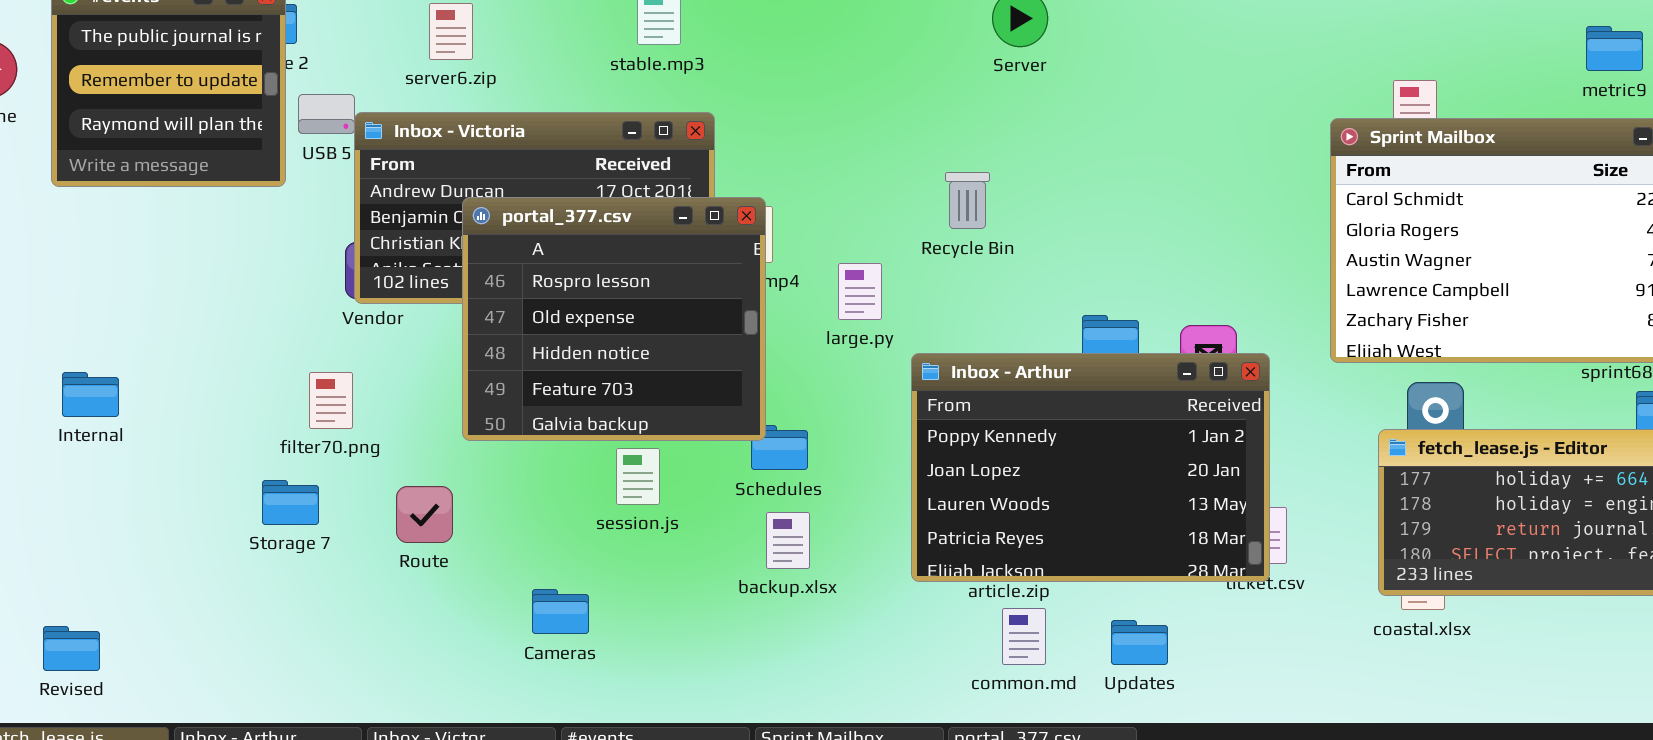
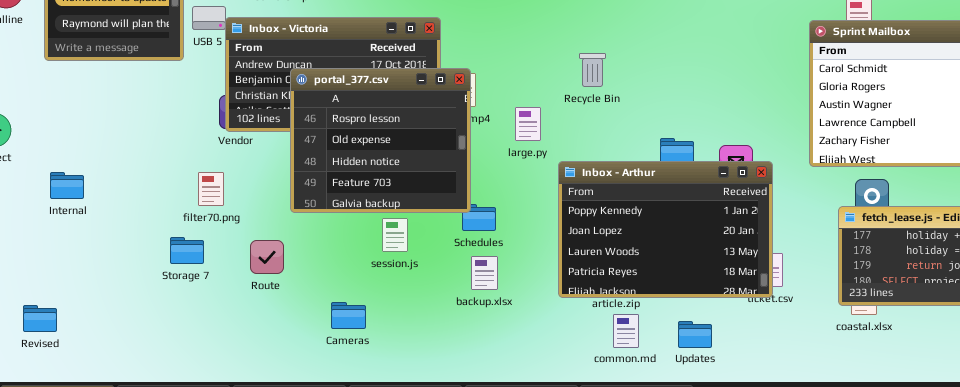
Revised: [43,626,100,671] -> [23,305,57,332], moved

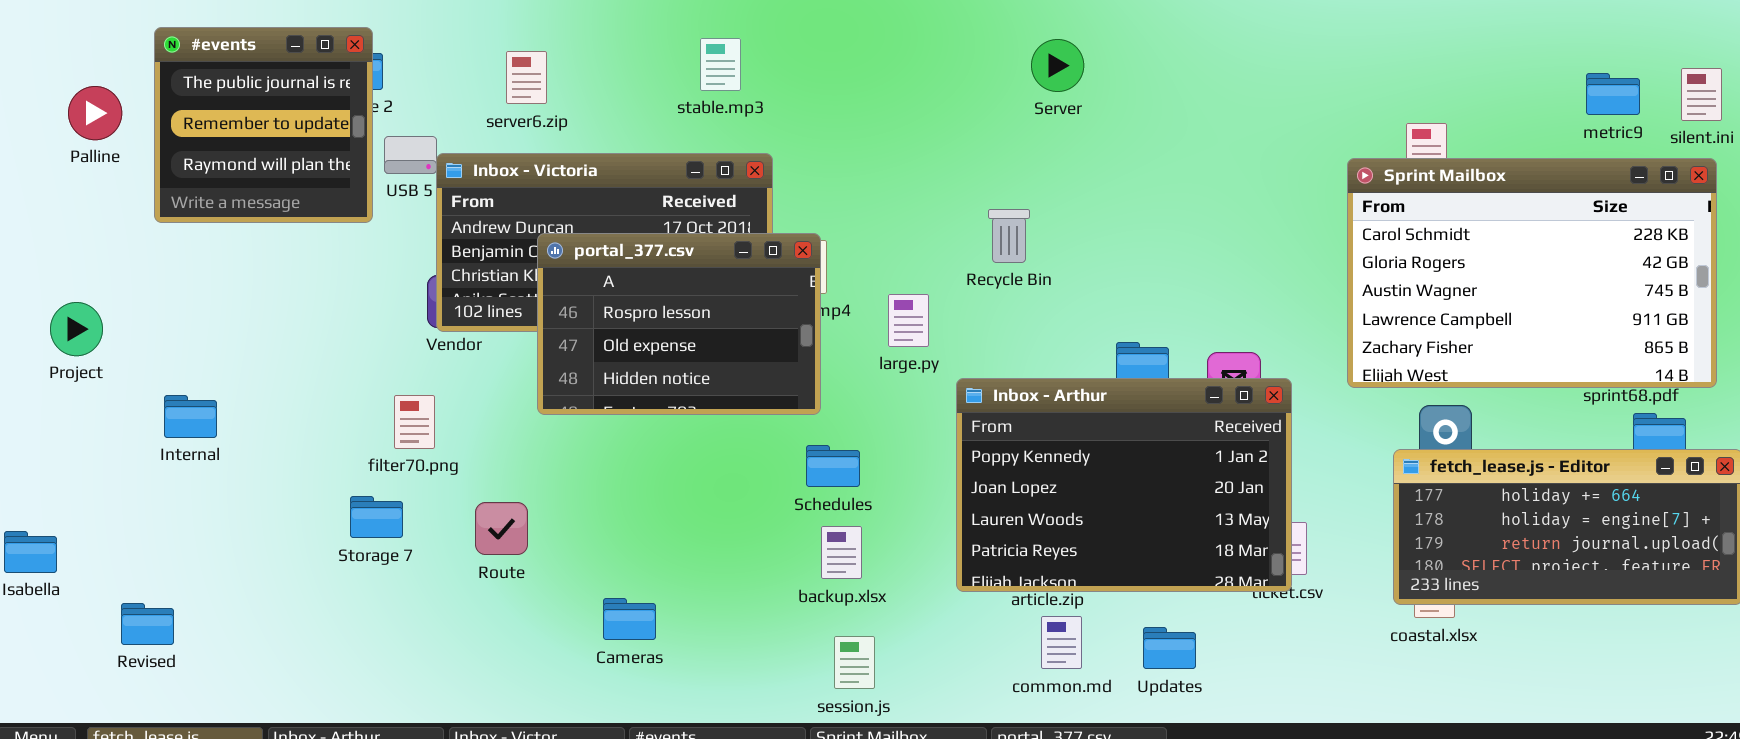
portal_377.csv: [290,68,471,213] -> [537,233,821,415], resized
session.js: [382,218,408,252] -> [834,636,875,689], moved

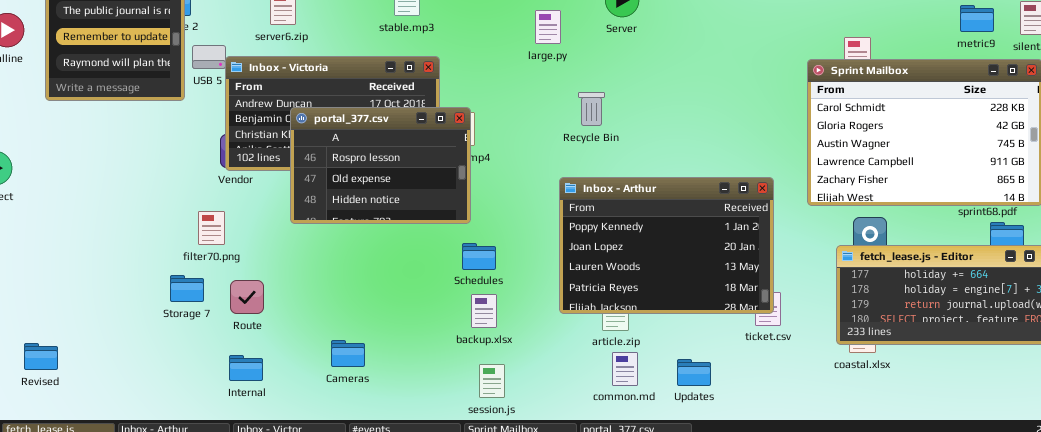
large.py: [888,294,929,347] -> [535,10,561,44], moved
Inbox - Arthur: [956,378,1292,592] -> [559,177,774,314], moved
Internal: [164,395,217,438] -> [229,355,263,381], moved
Route: [475,502,528,555] -> [230,280,264,314], moved

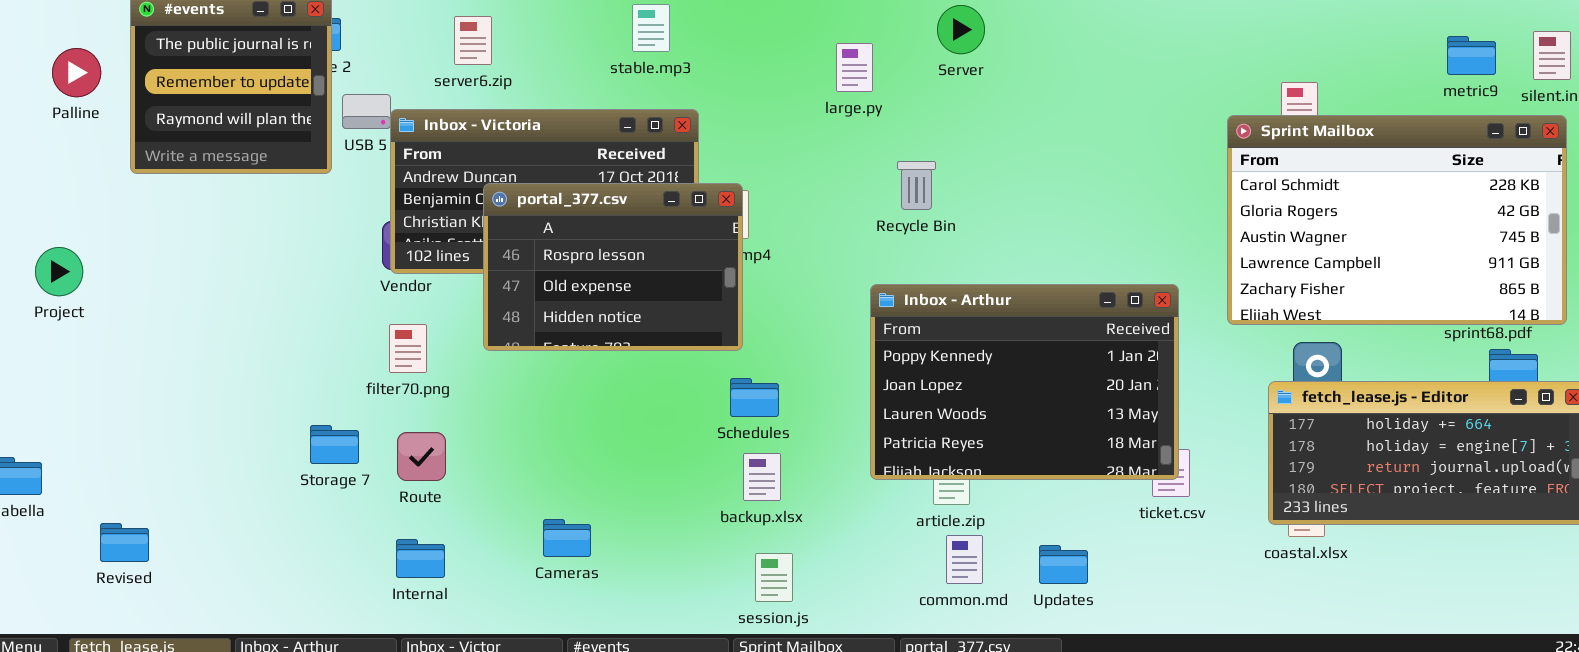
filter70.png: [198,211,225,245] -> [389,324,427,373], moved

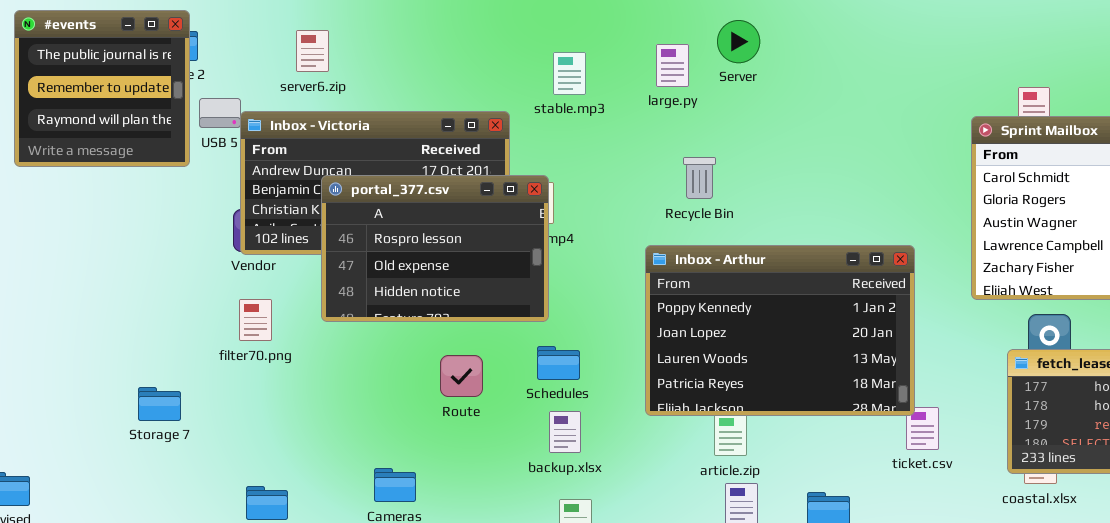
stable.mp3: [632,4,670,52] -> [553,52,586,95], moved
large.py: [836,43,873,92] -> [656,44,689,87], moved
Inbox - Arthur: [870,284,1179,480] -> [645,245,915,416], moved
Storage 7: [310,425,359,464] -> [138,387,181,421], moved
Route: [397,432,446,481] -> [440,355,483,397], moved

